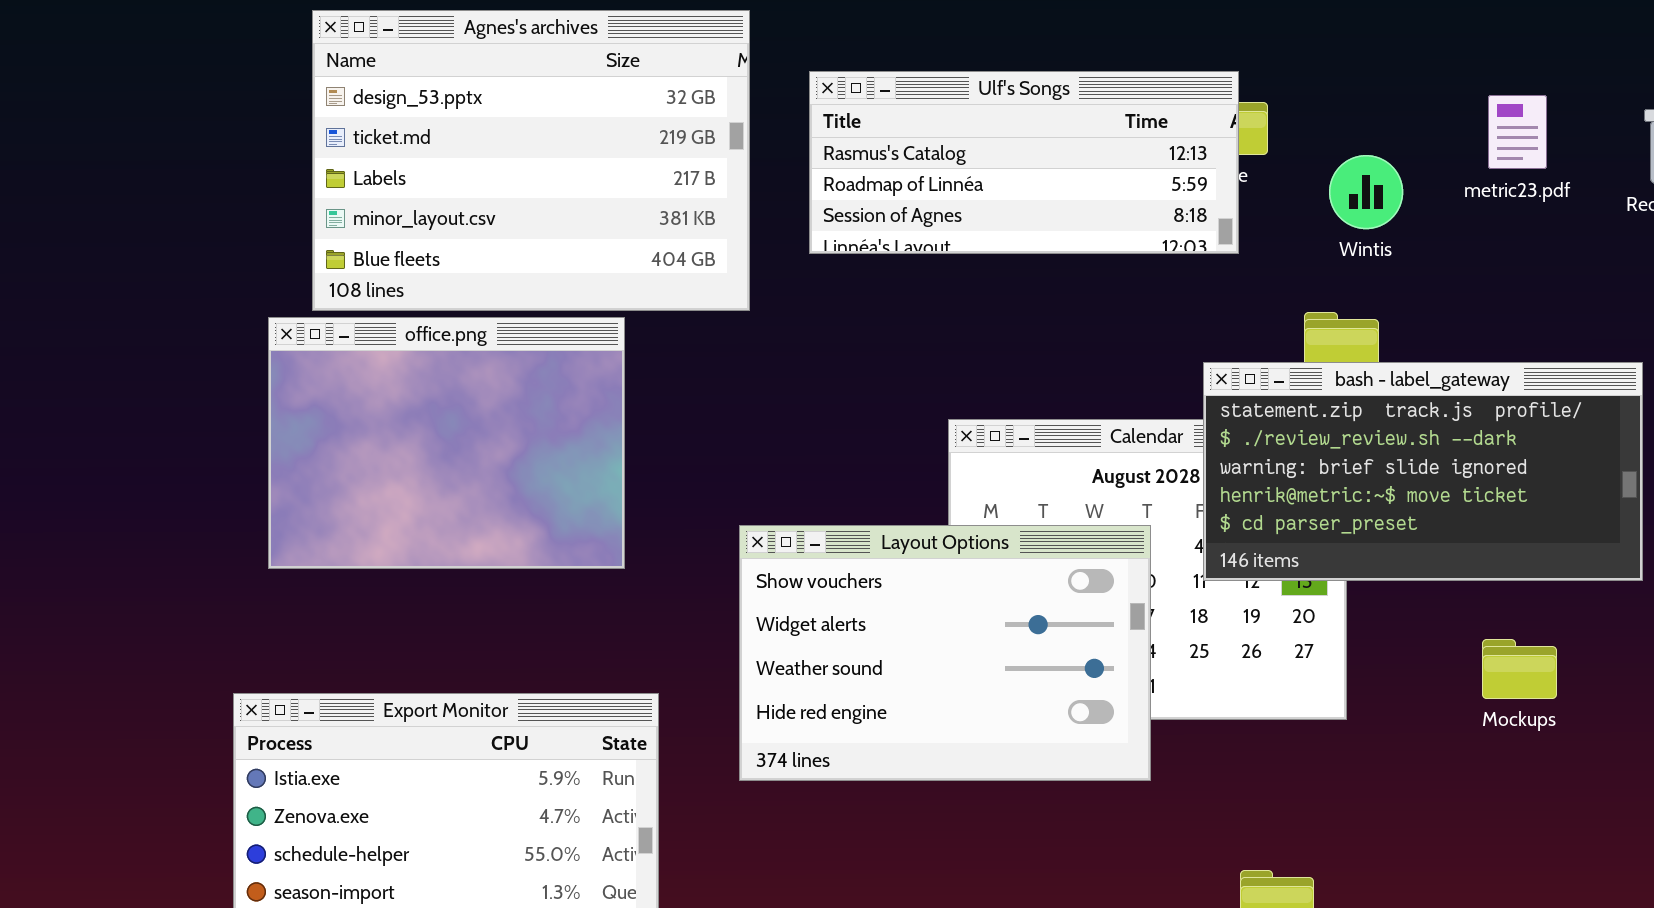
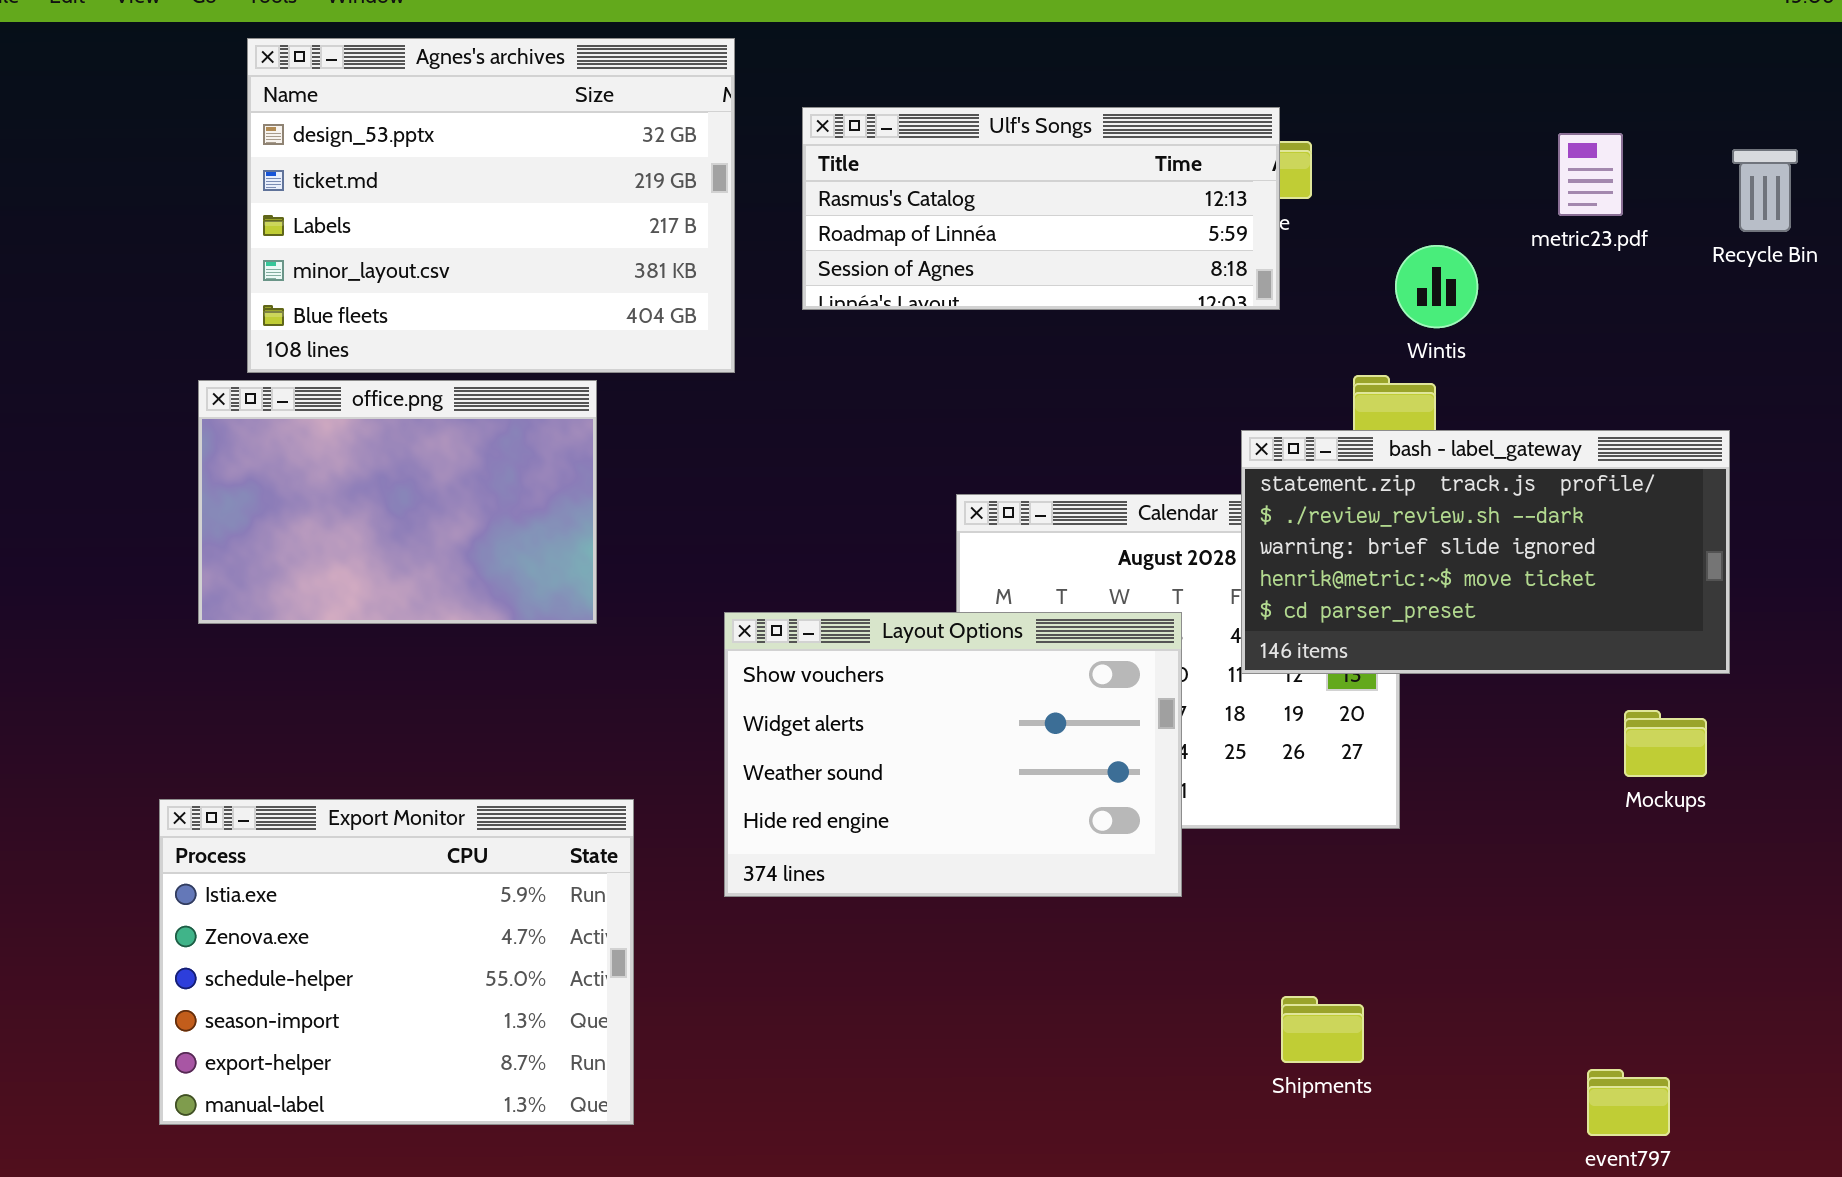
Wintis: [1329,155,1403,229] -> [1395,245,1478,328], moved
office.png: [268,317,625,569] -> [198,380,597,624], resized
Mockups: [1482,639,1557,699] -> [1624,710,1707,777], moved

